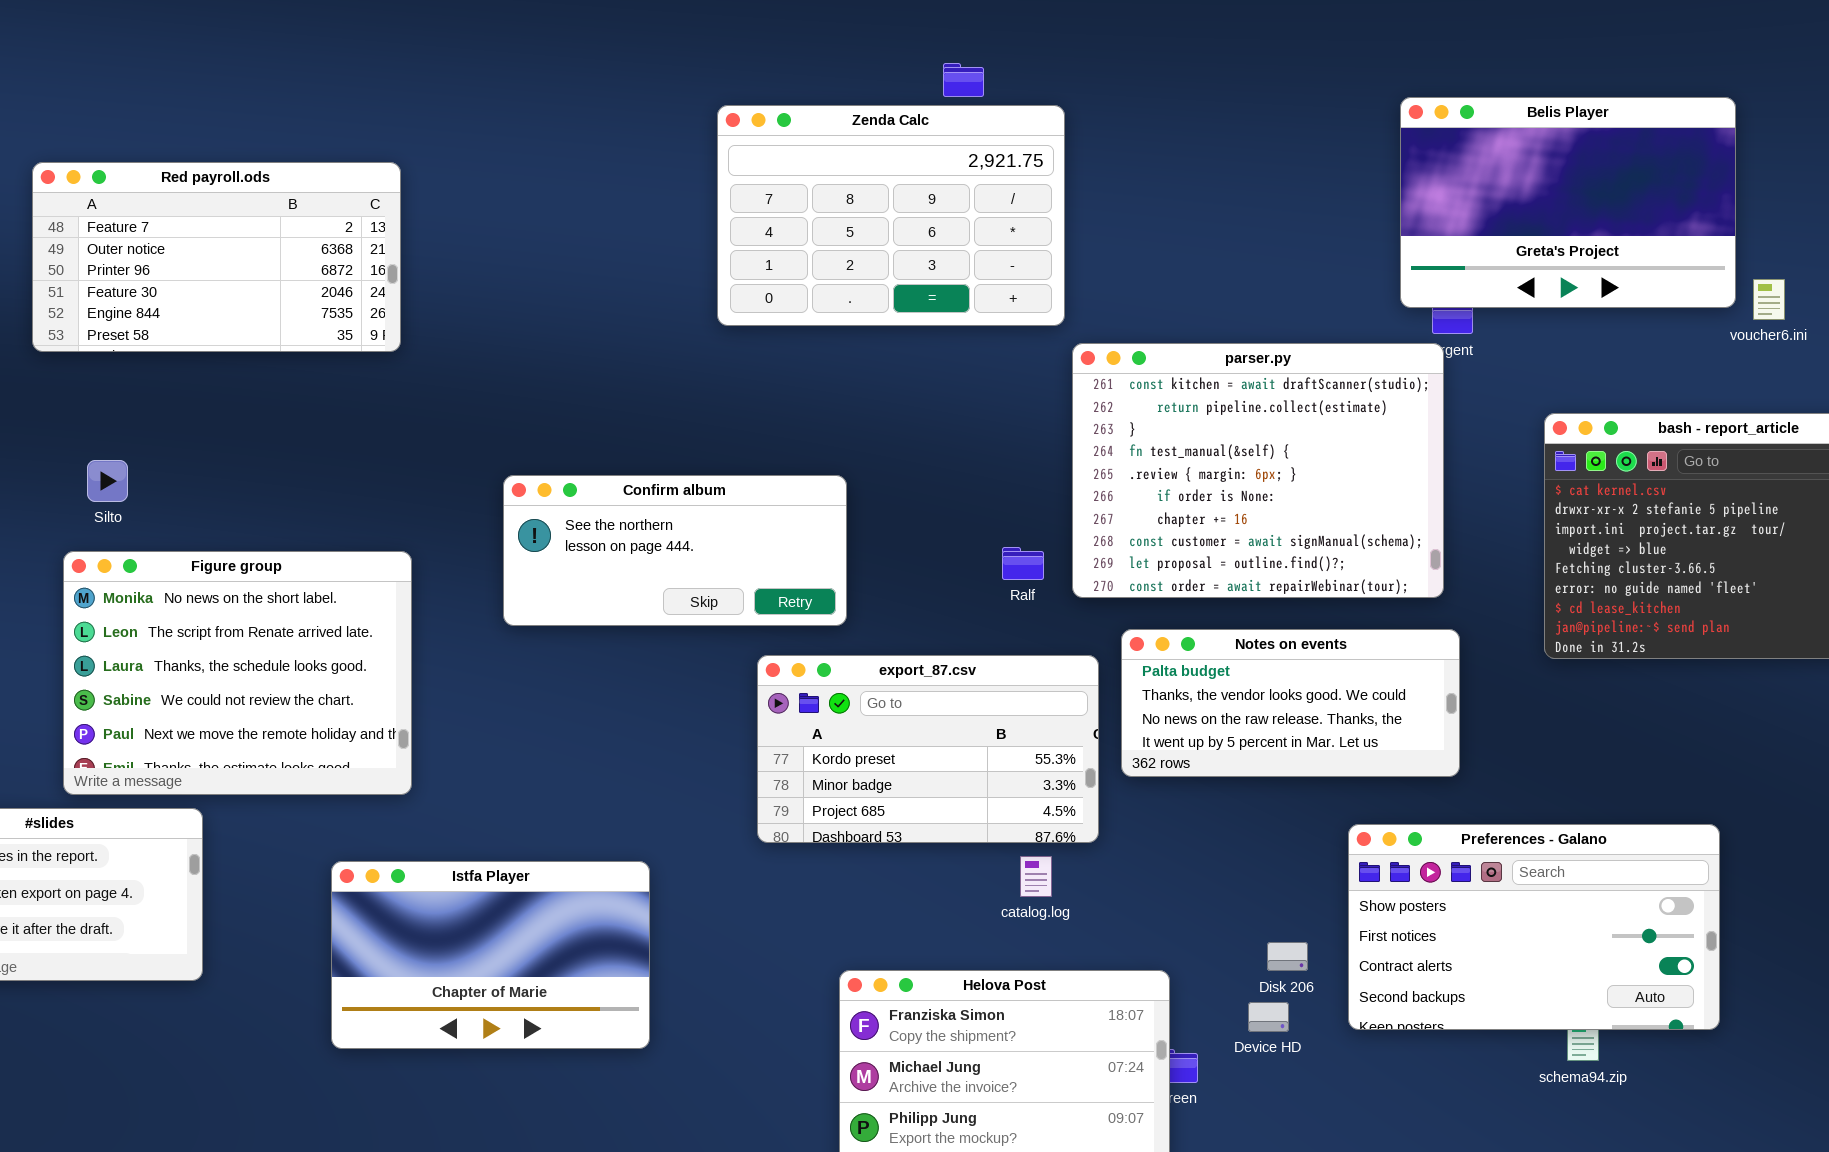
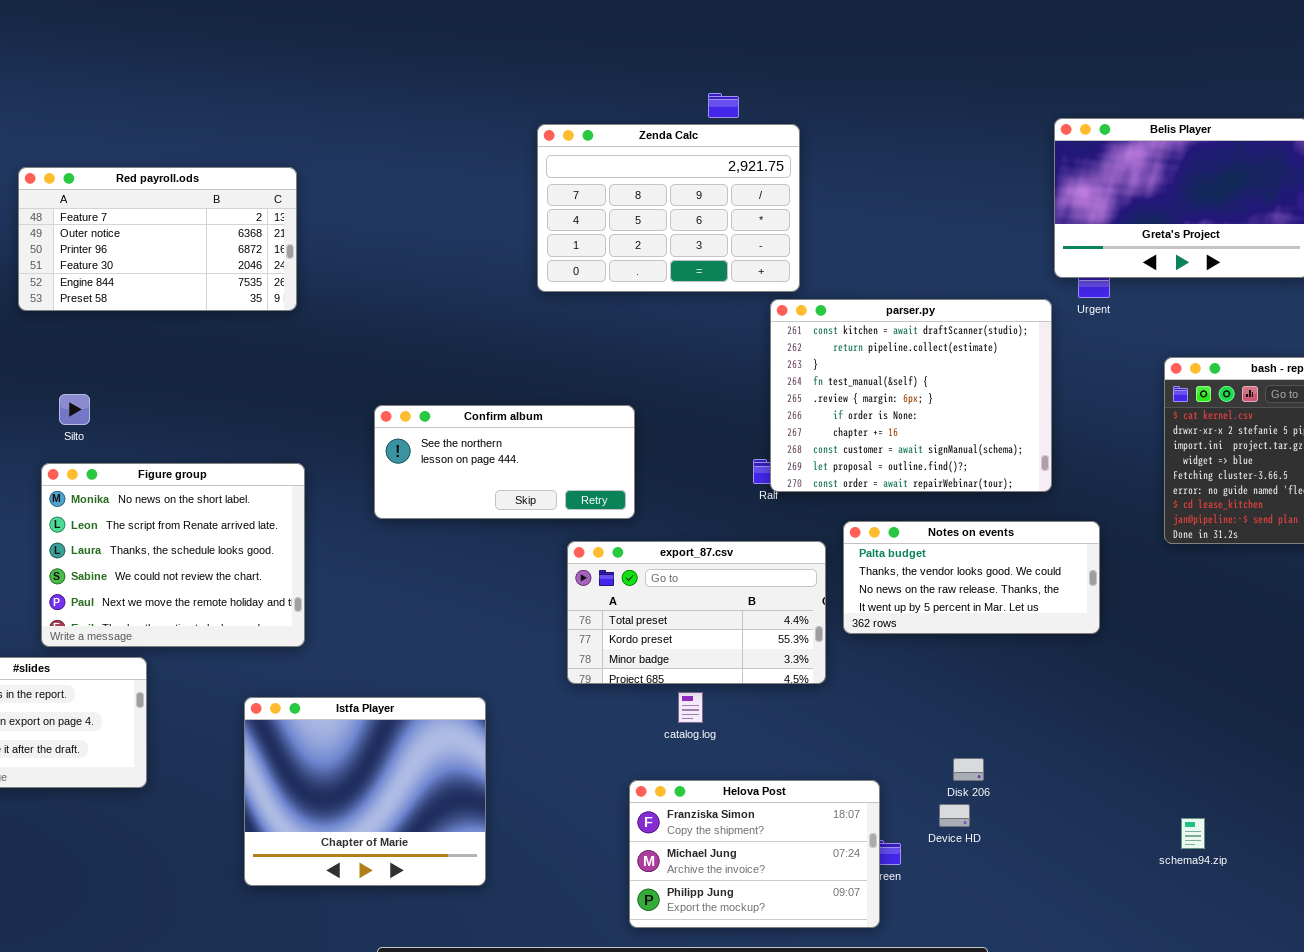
parser.py: [1072,343,1444,598] -> [770,299,1052,492], moved
export_87.csv: [757,655,1099,843] -> [567,541,826,684], scrolled up 1 row
Preferences - Galano: [1348,824,1720,1030] -> none, closed
catalog.log: [1020,856,1052,897] -> [678,692,703,723], moved
Istfa Player: [331,861,650,1049] -> [244,697,486,886], resized

